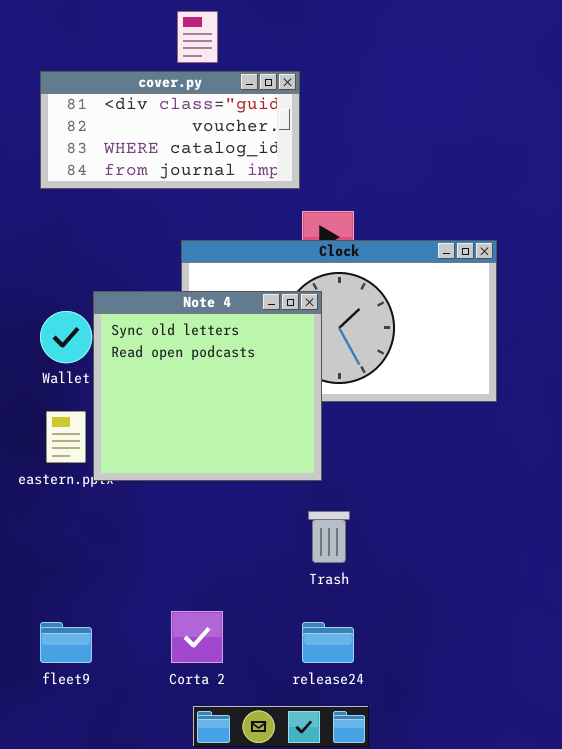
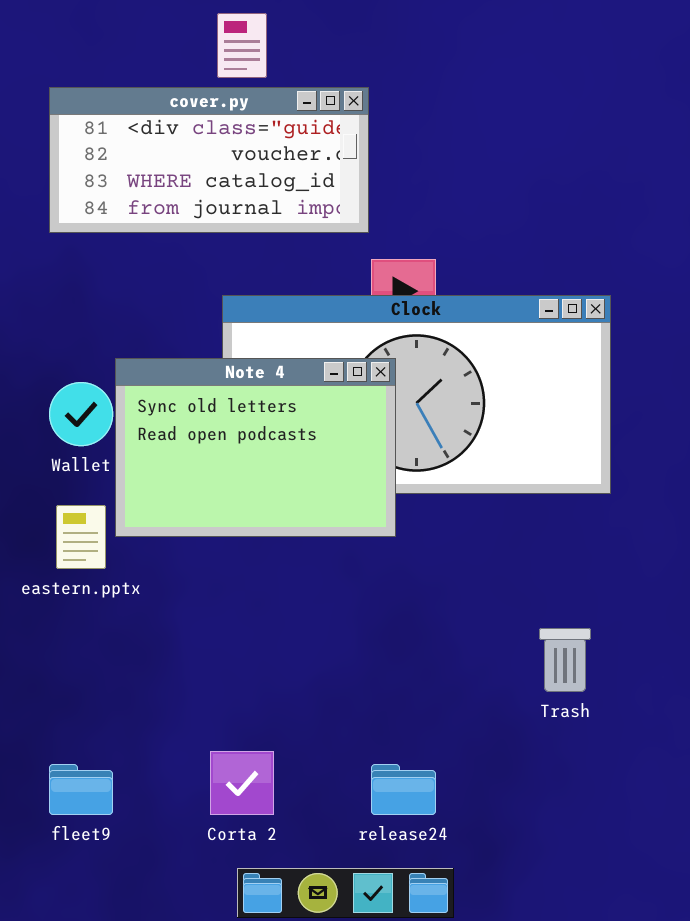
Note 4: [93,291,322,481] -> [115,358,396,537], resized
Trash: [308,511,350,563] -> [539,628,591,692], moved

